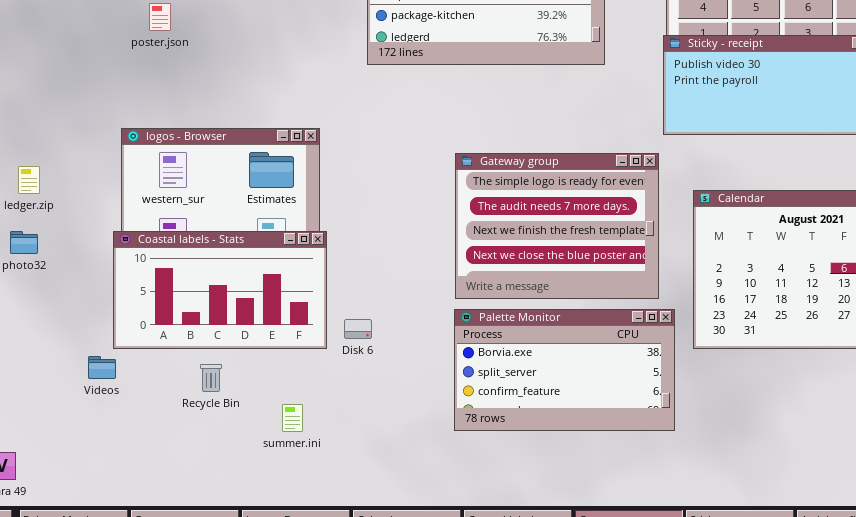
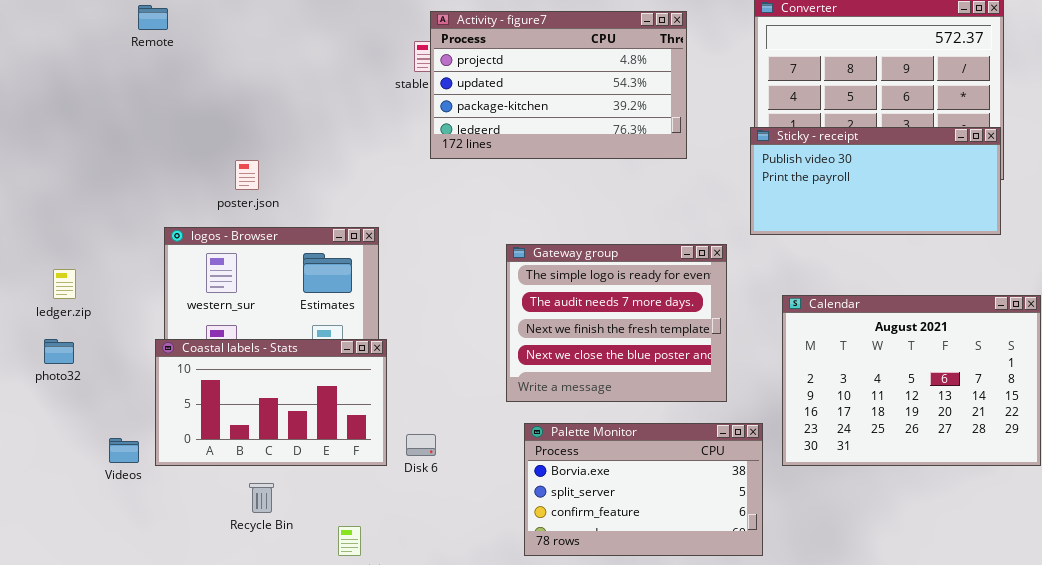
poster.json: [149,3,171,31] -> [235,160,259,190], moved
Gateway group: [455,153,659,299] -> [506,244,727,402], moved
Videos: [88,356,116,379] -> [109,438,139,463], moved

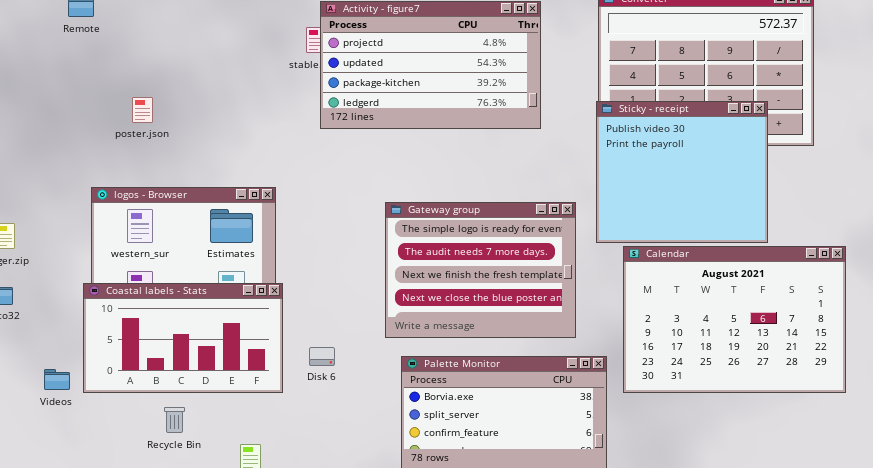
Sticky - receipt: [750,127,1001,235] -> [596,101,768,243], resized
poster.json: [235,160,259,190] -> [132,97,153,123], moved
Disk 6: [406,434,436,456] -> [309,347,335,366], moved

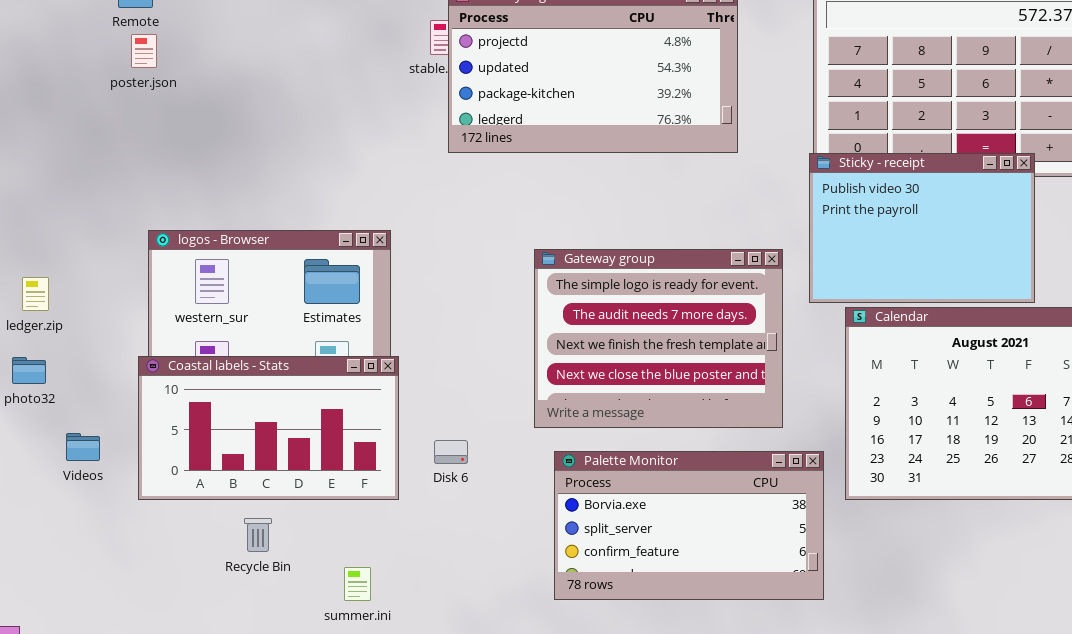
poster.json: [132,97,153,123] -> [131,34,157,68], moved
Sticky - receipt: [596,101,768,243] -> [809,153,1035,303], resized
Videos: [44,369,70,390] -> [66,433,100,461], moved

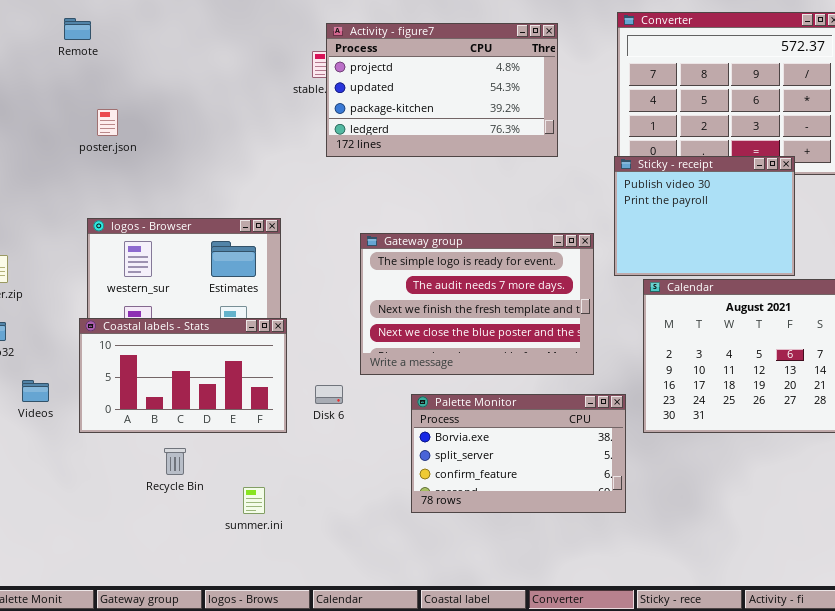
poster.json: [131,34,157,68] -> [97,109,118,136], moved
Gateway group: [534,249,783,428] -> [360,233,594,375], resized

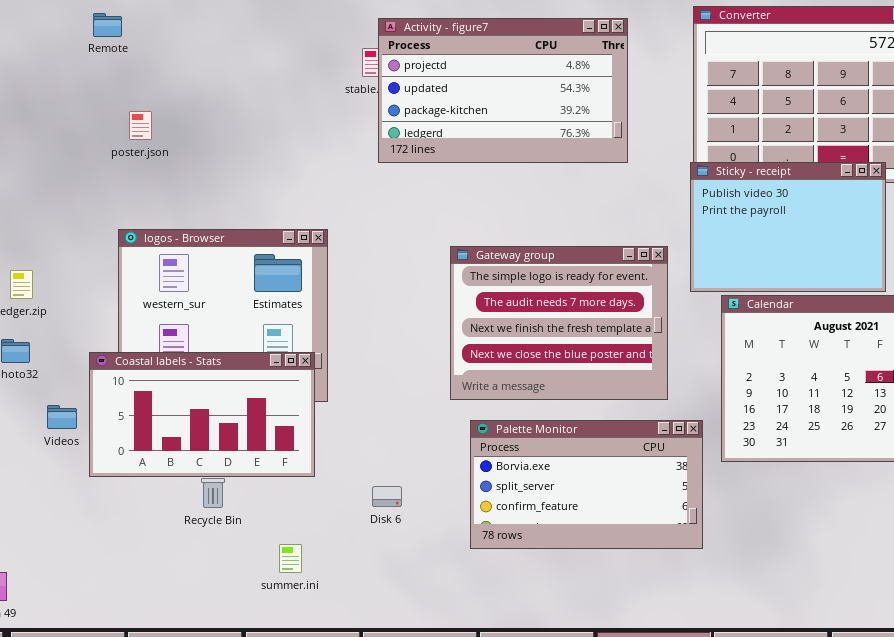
Gateway group: [360,233,594,375] -> [450,246,668,400], resized
Coastal labels - Stats: [79,318,287,433] -> [89,352,315,477], moved
Disk 6: [315,385,343,404] -> [372,486,402,507], moved
summer.ini: [243,487,265,514] -> [279,544,302,573], moved

